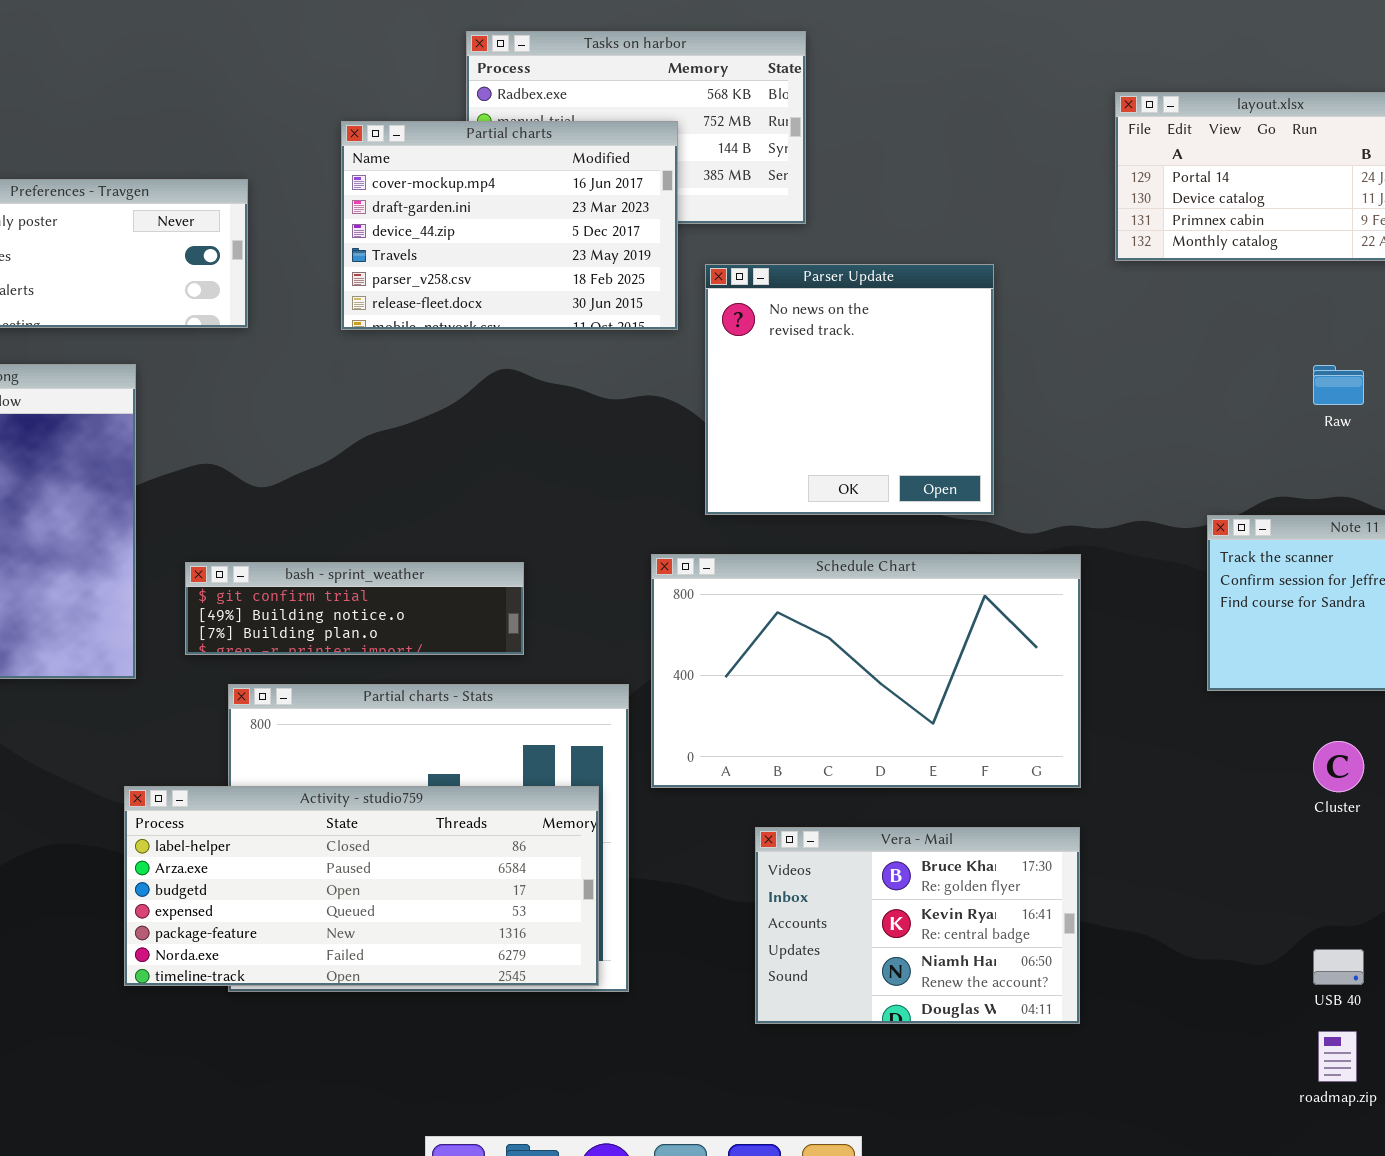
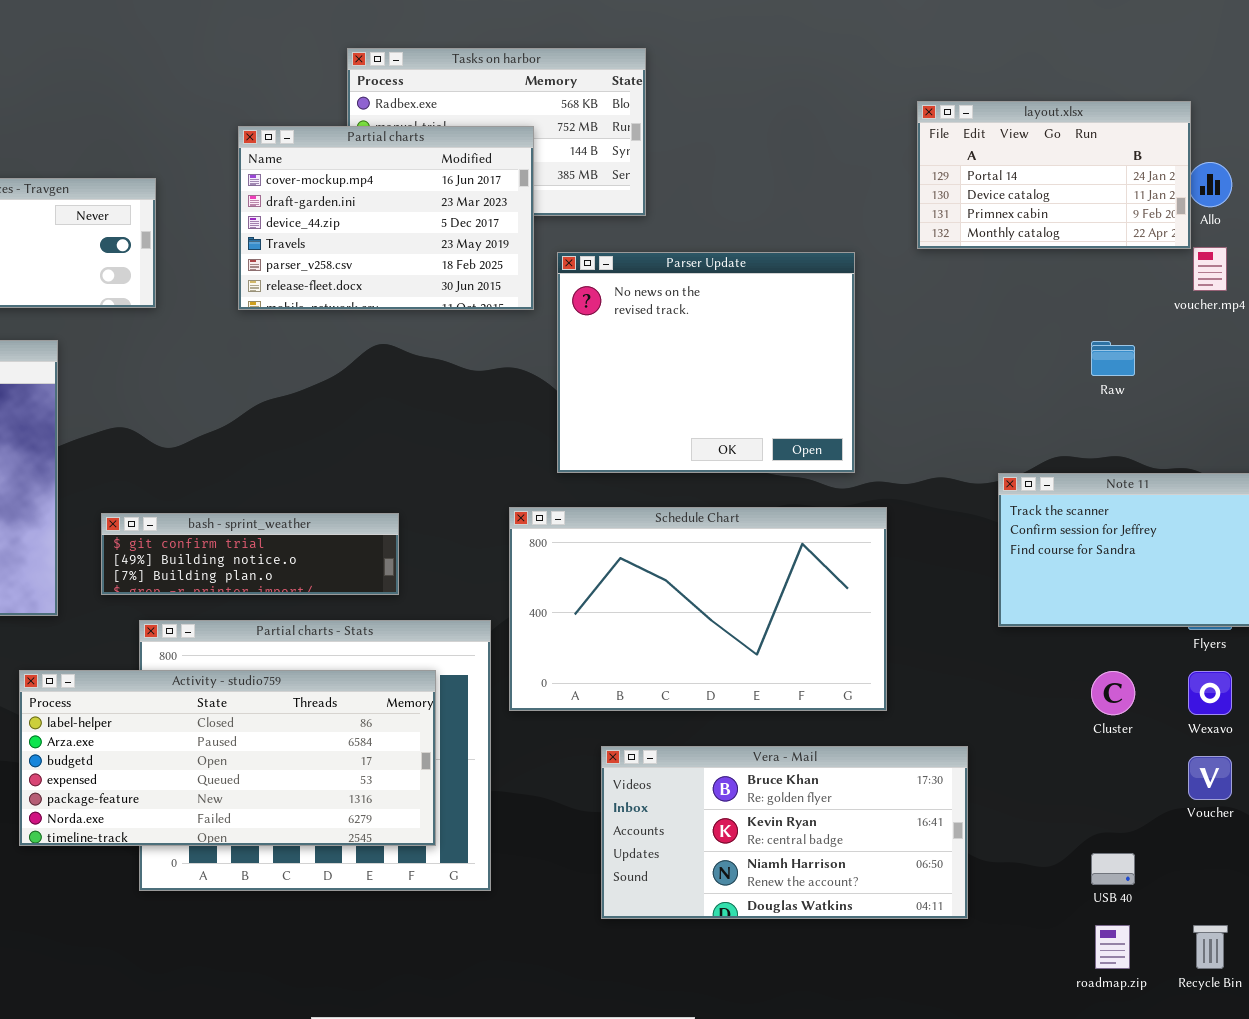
Parser Update: [705,264,994,515] -> [557,252,855,473], resized
Activity - studio759: [124,786,599,986] -> [19,670,436,846], moved
Vera - Mail: [755,827,1080,1024] -> [601,746,968,919], resized

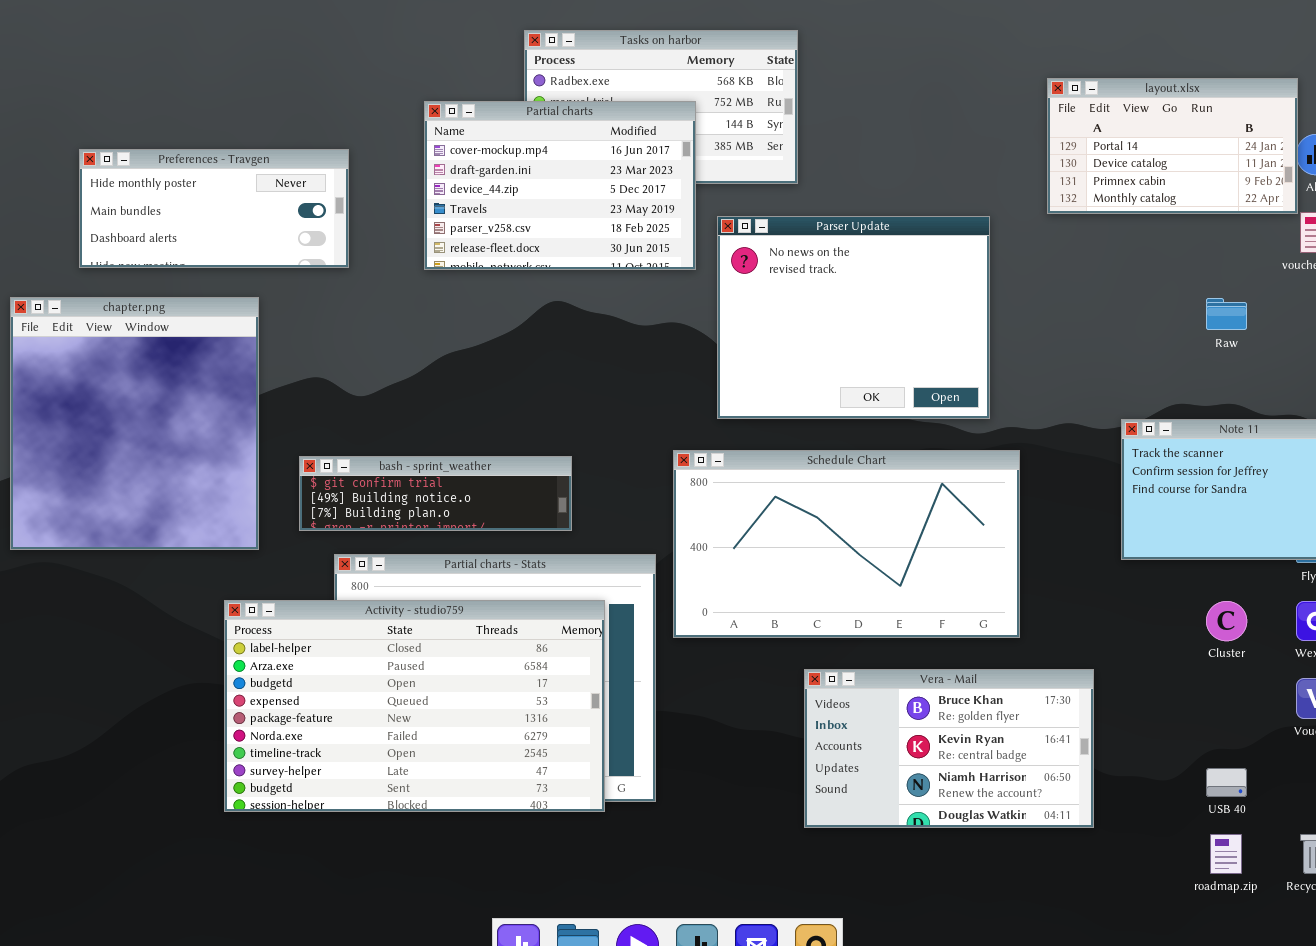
Activity - studio759: [19,670,436,846] -> [224,600,605,812], resized
Vera - Mail: [601,746,968,919] -> [804,669,1094,828], resized

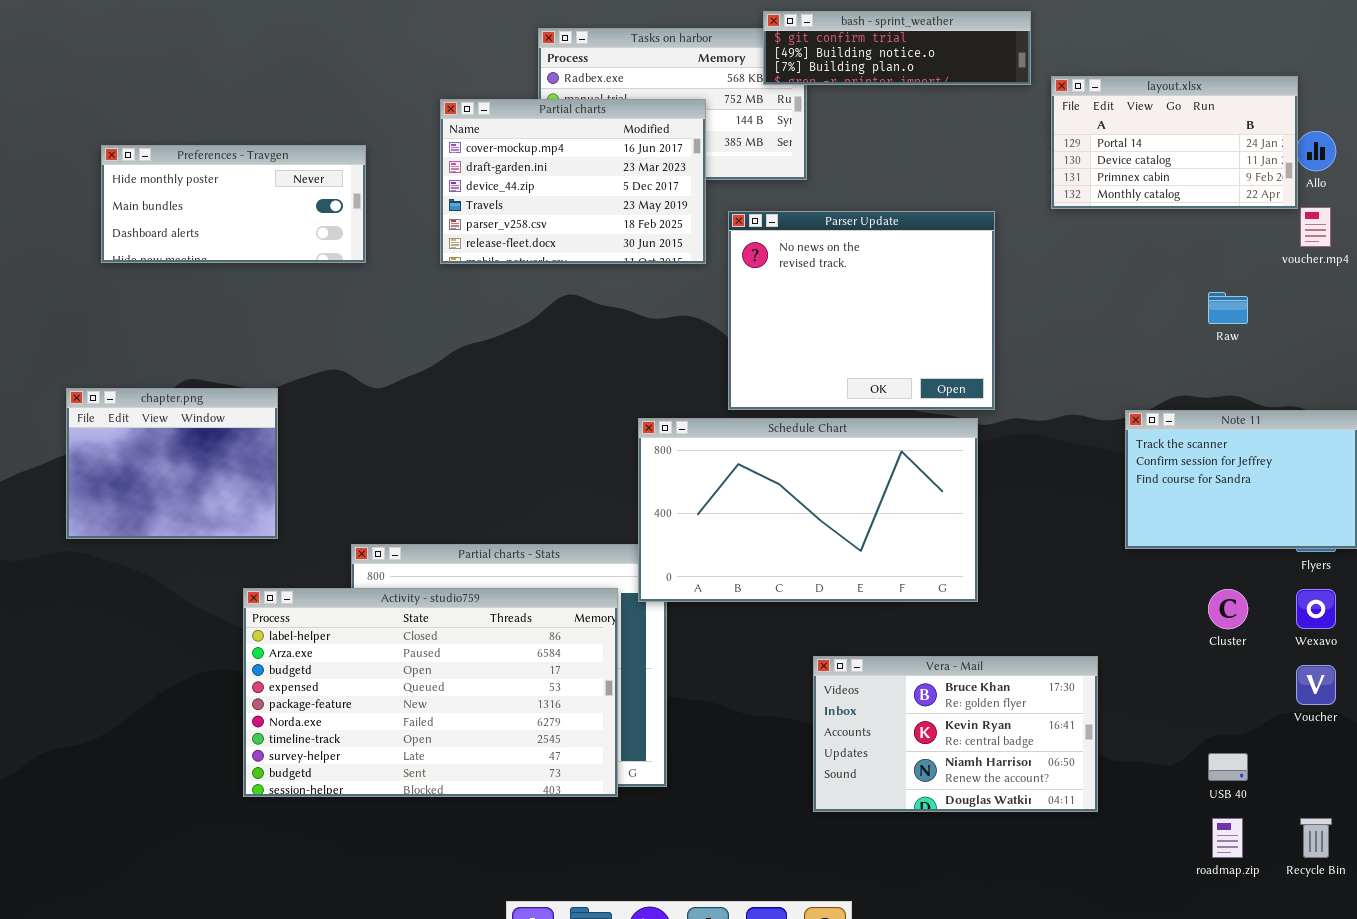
chapter.png: [10,297,259,550] -> [66,388,278,539], resized
Schedule Chart: [673,450,1020,638] -> [638,418,978,602], moved
bash - sprint_weather: [299,456,572,531] -> [763,11,1031,85], moved

